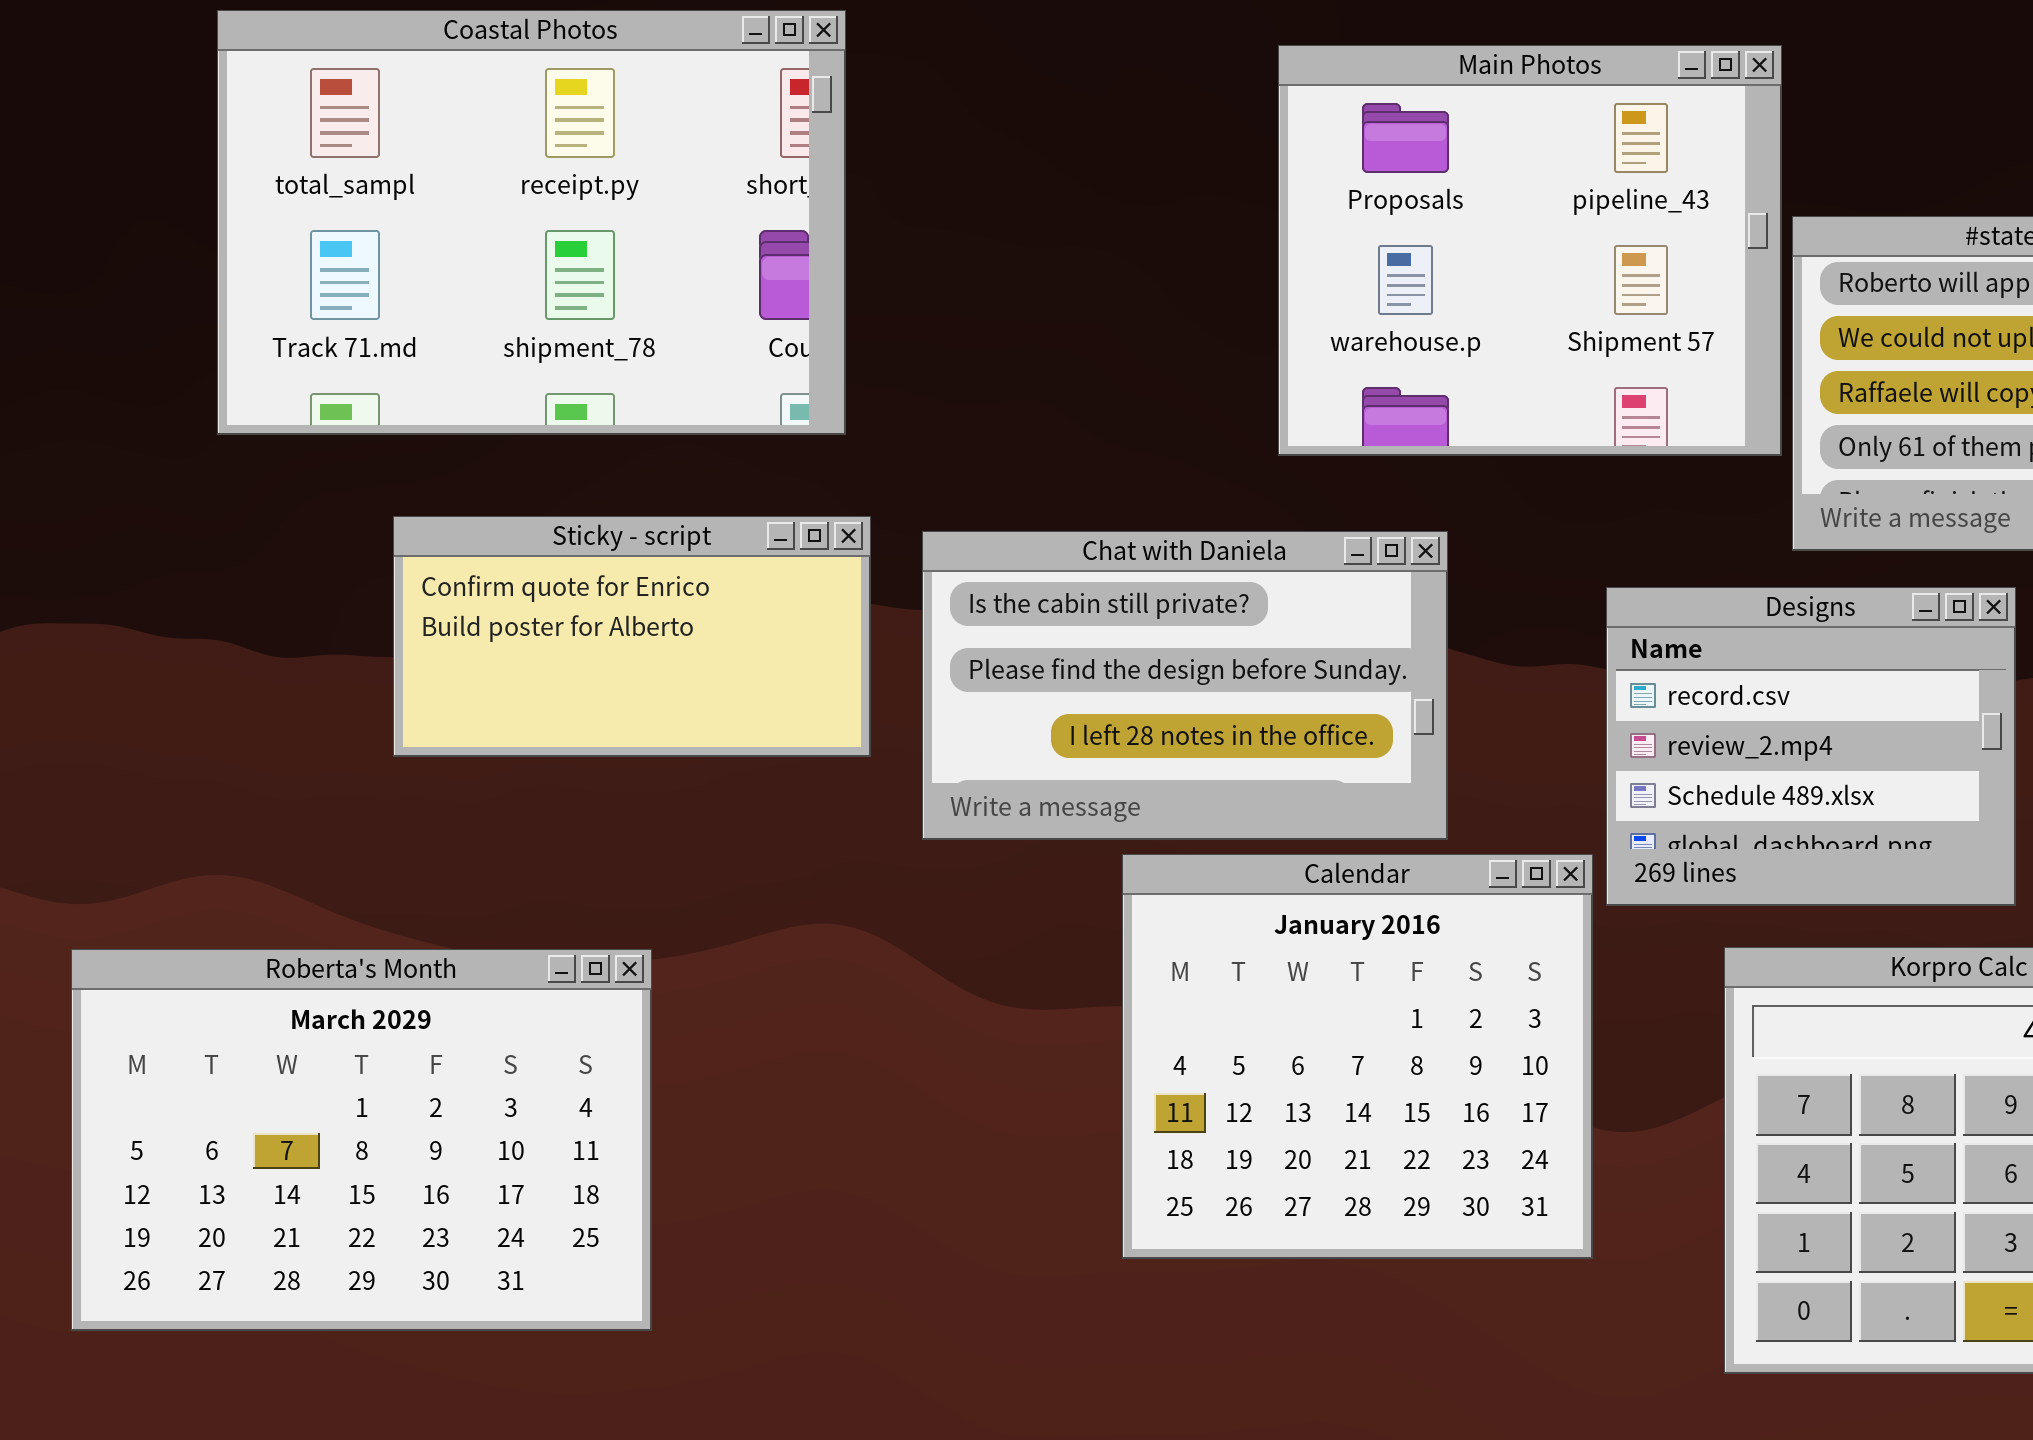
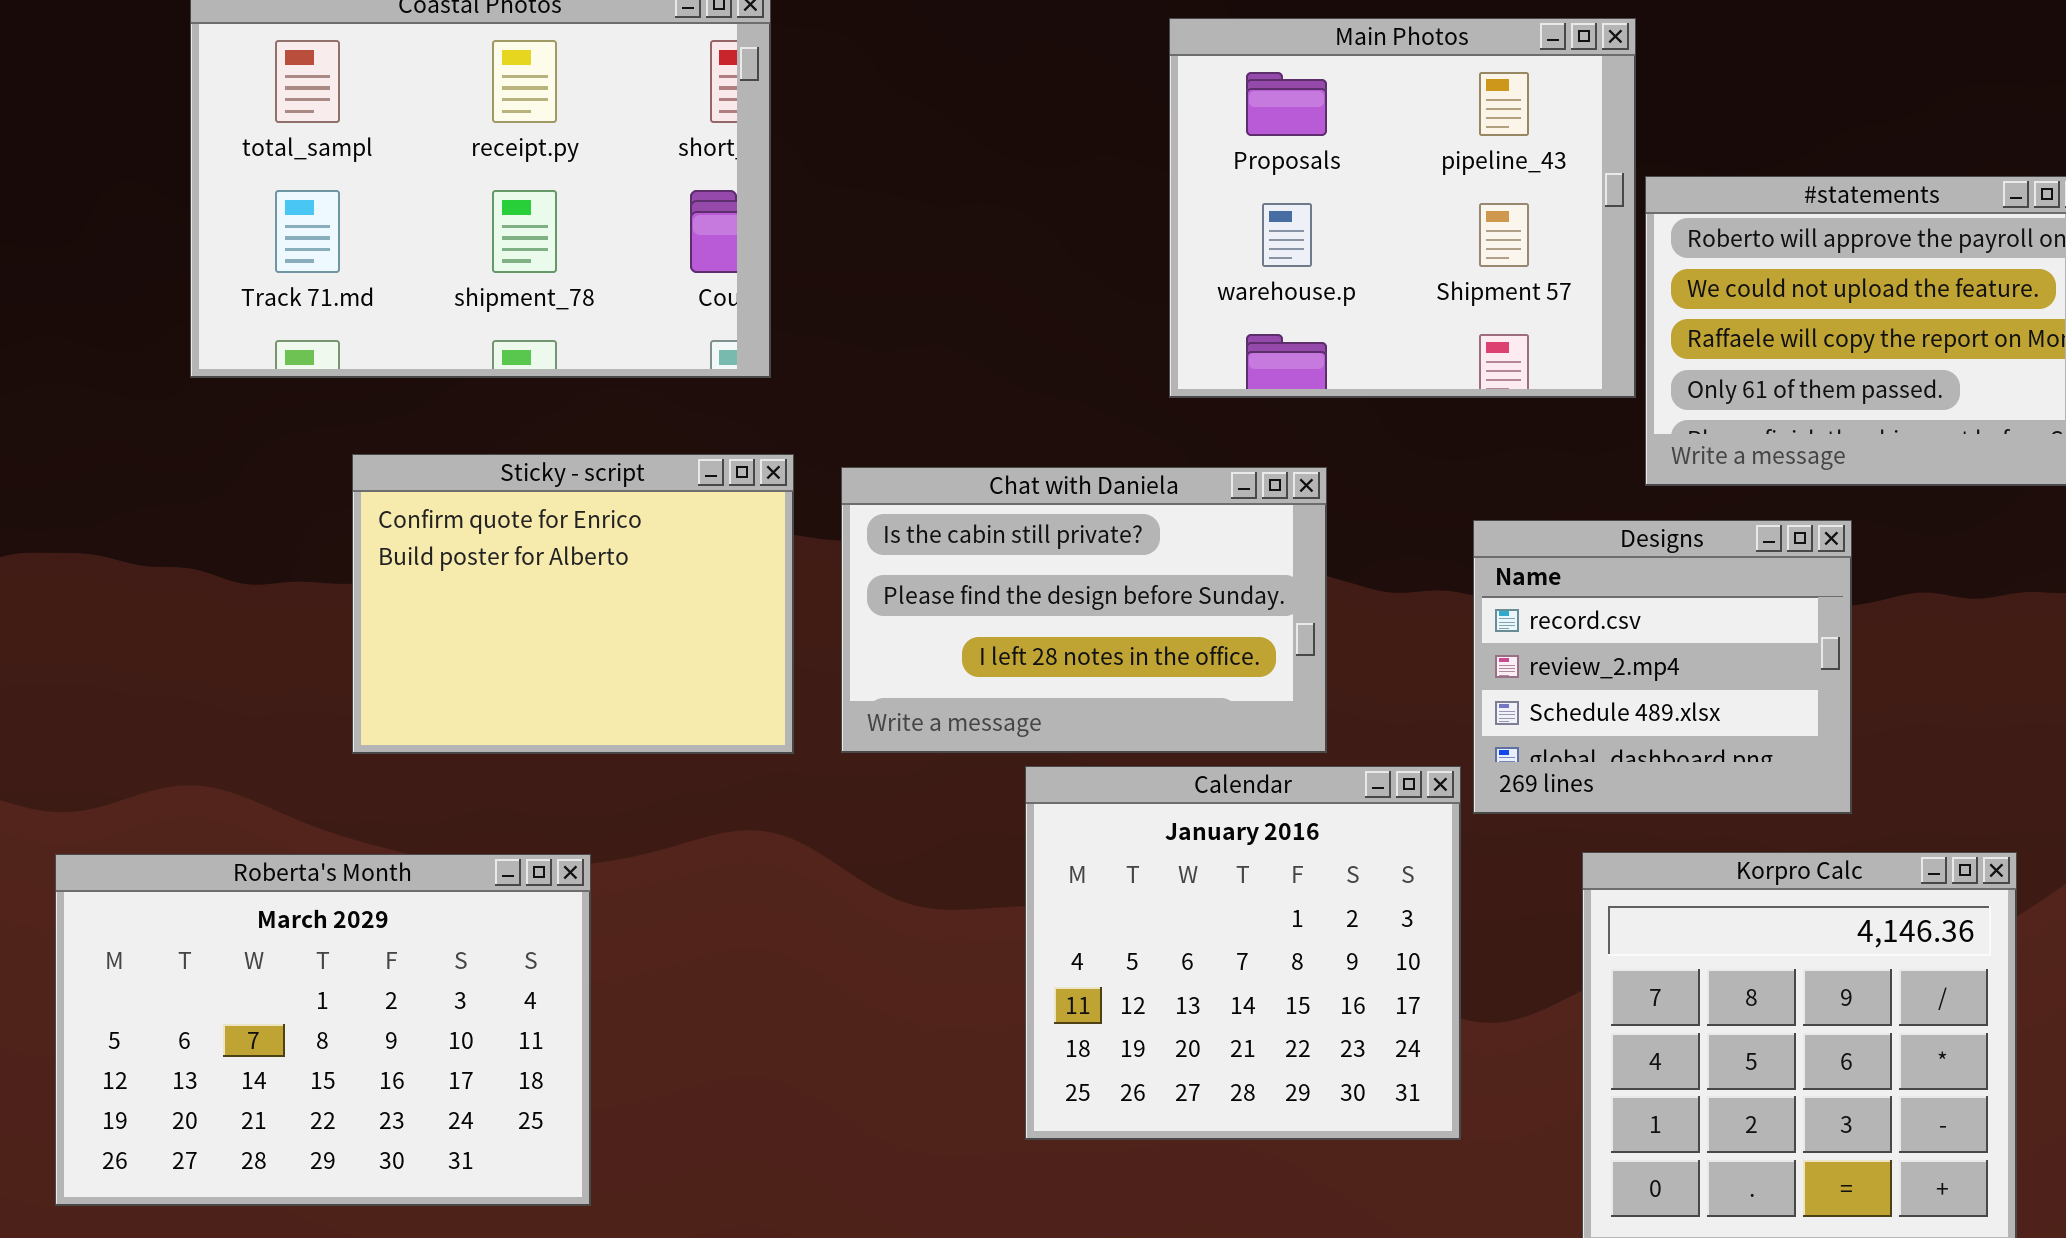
Sticky - script: [393,516,871,757] -> [352,454,794,754], resized

